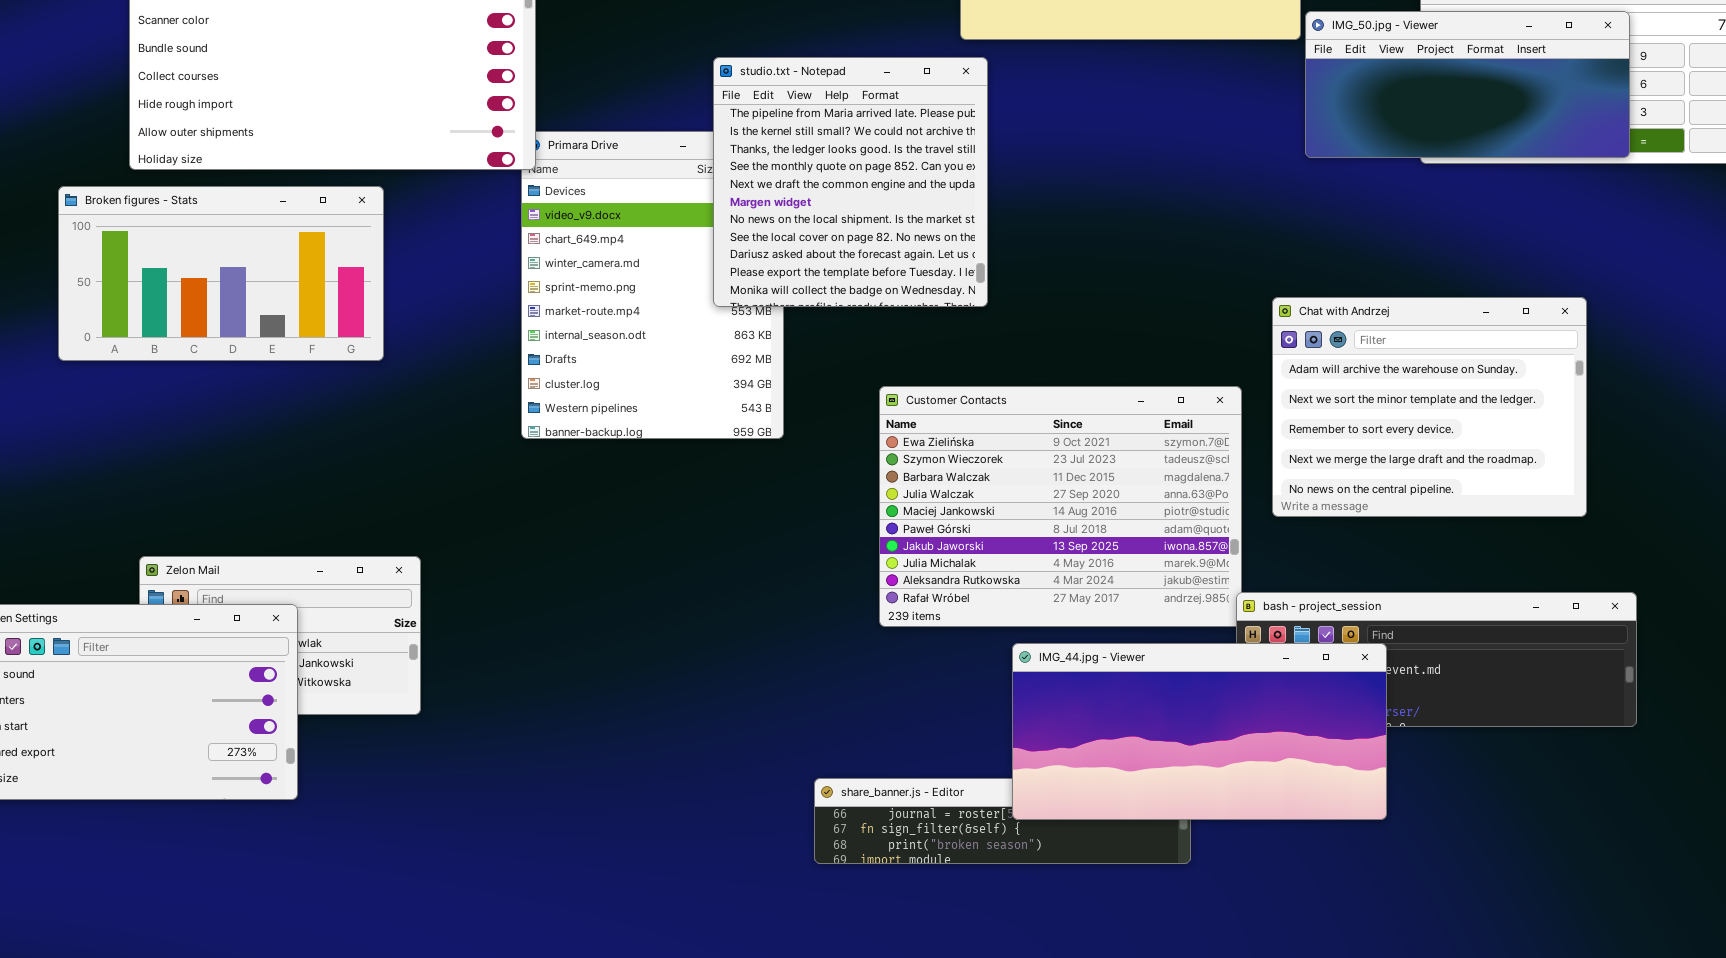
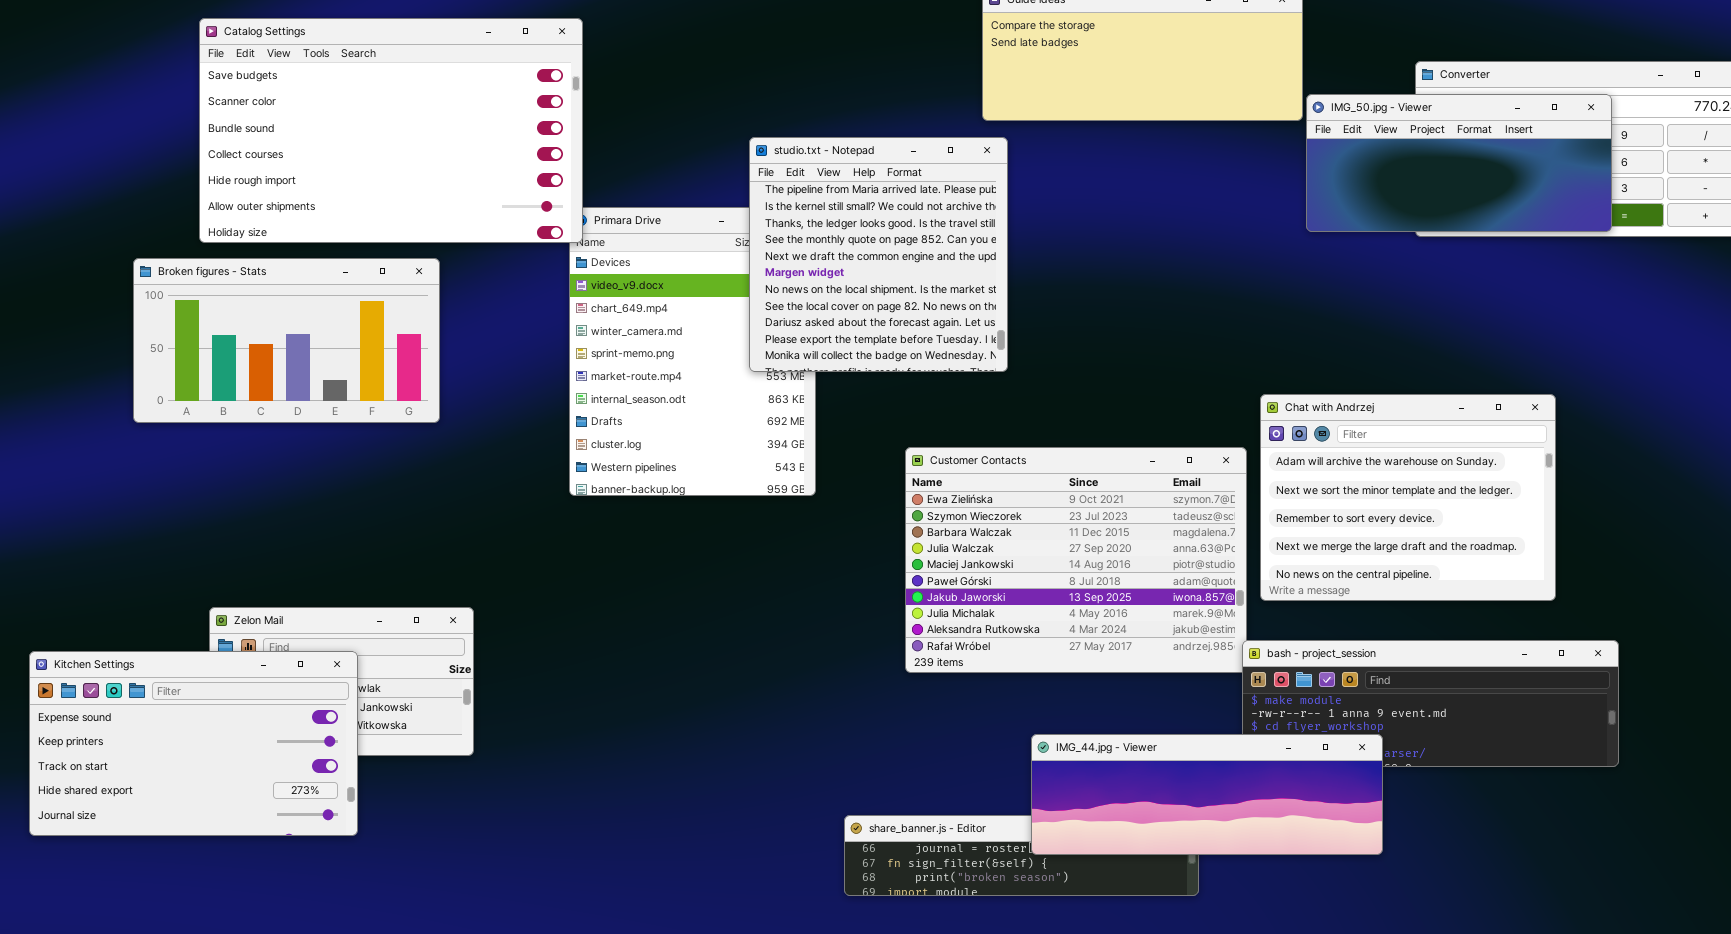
Chat with Andrzej: [1272,297,1587,517] -> [1260,394,1556,601], moved
IMG_44.jpg - Viewer: [1012,643,1387,820] -> [1031,734,1383,855], resized

